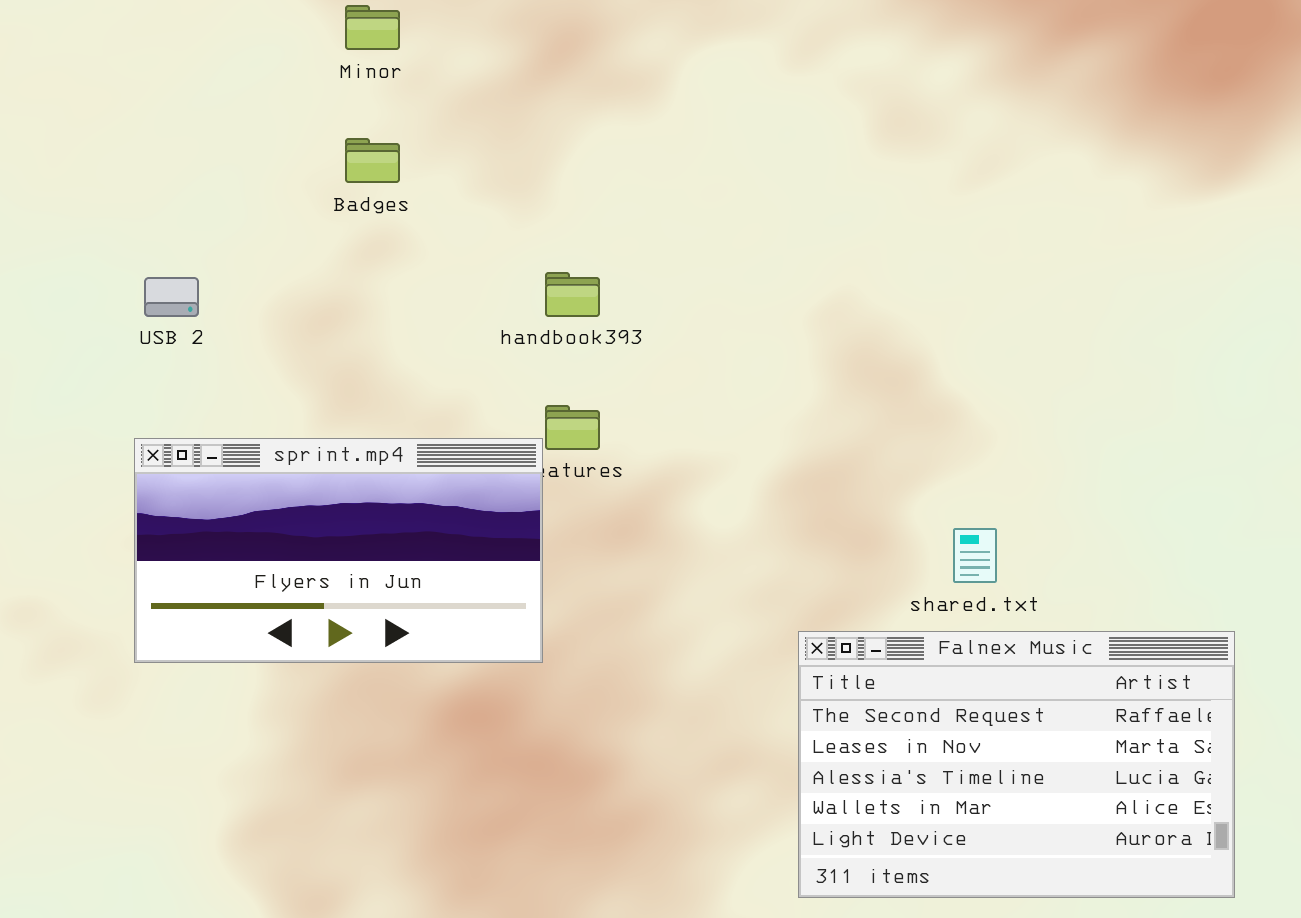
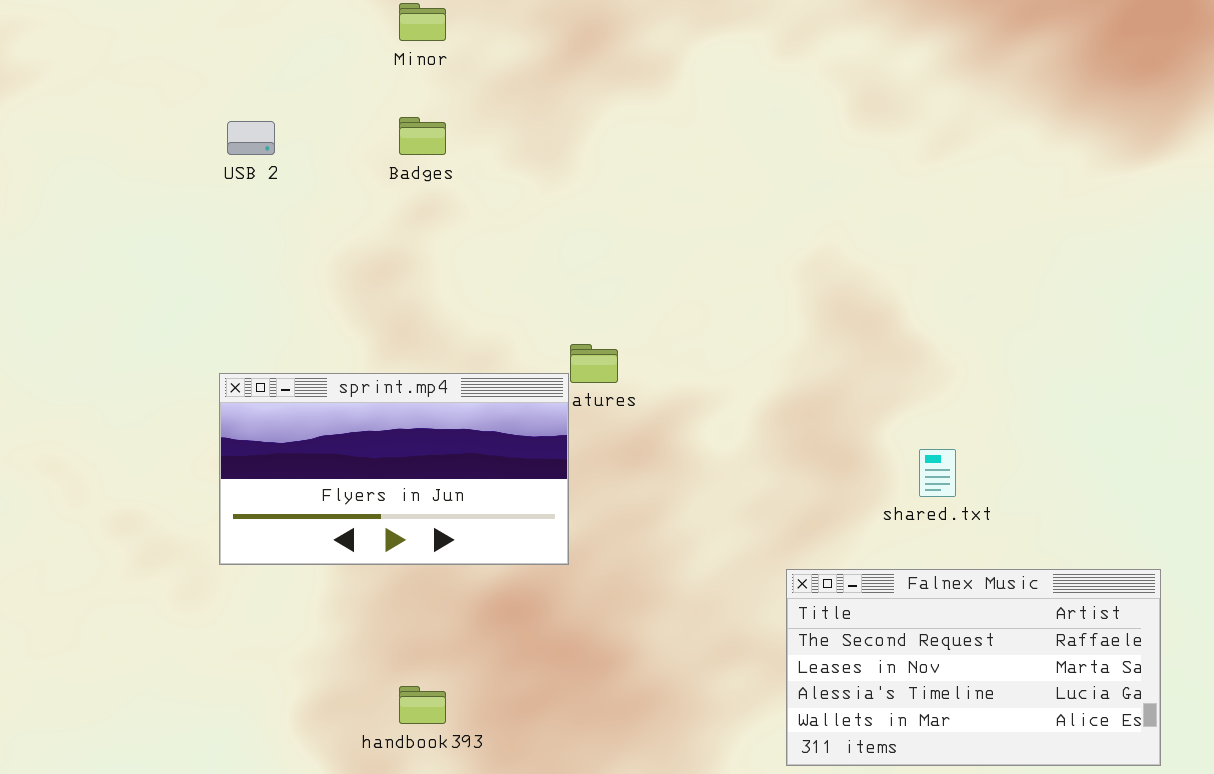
handbook393: [545,272,600,317] -> [399,686,446,724], moved
USB 2: [144,277,199,317] -> [227,121,275,155], moved
Falnex Music: [798,631,1235,898] -> [786,569,1161,766], resized

